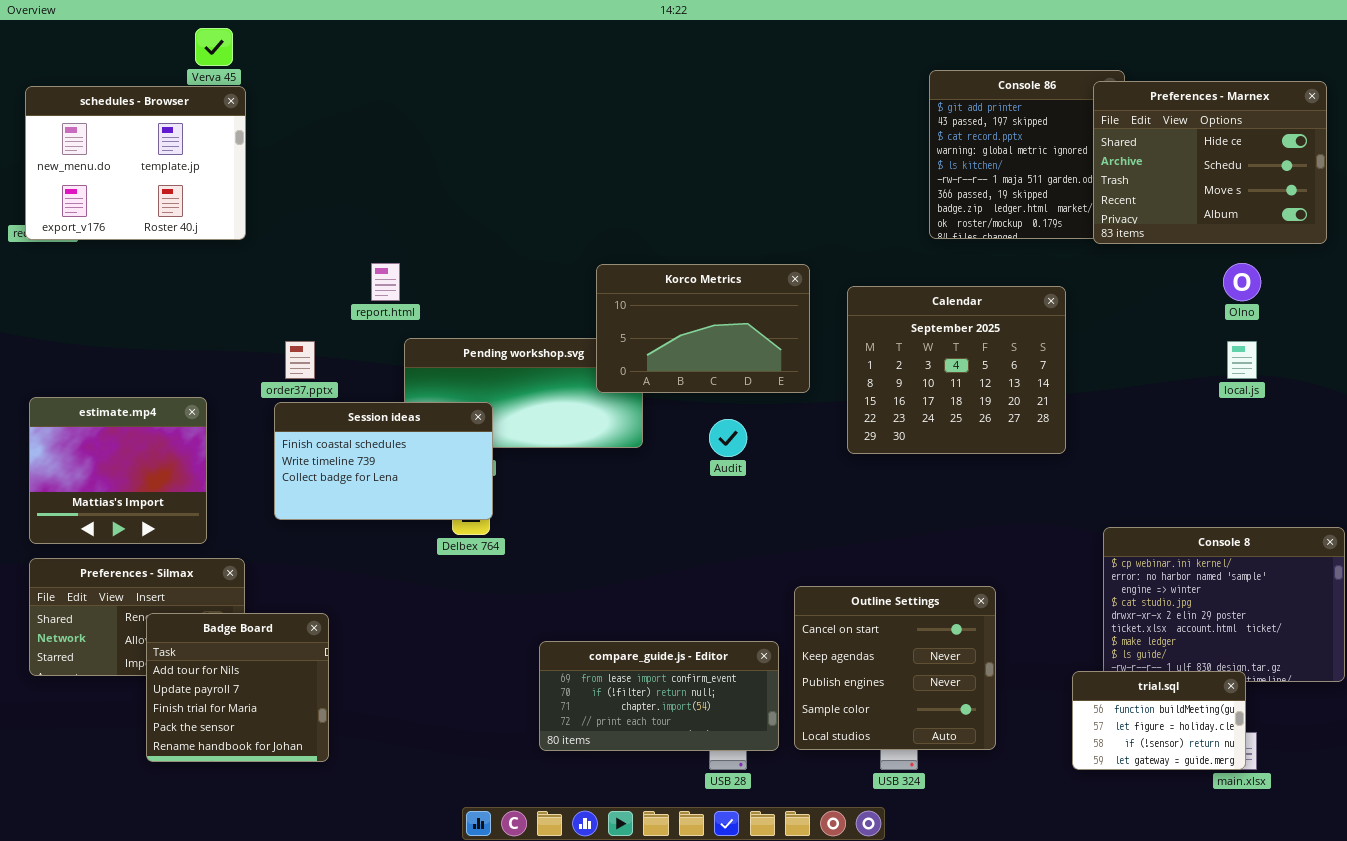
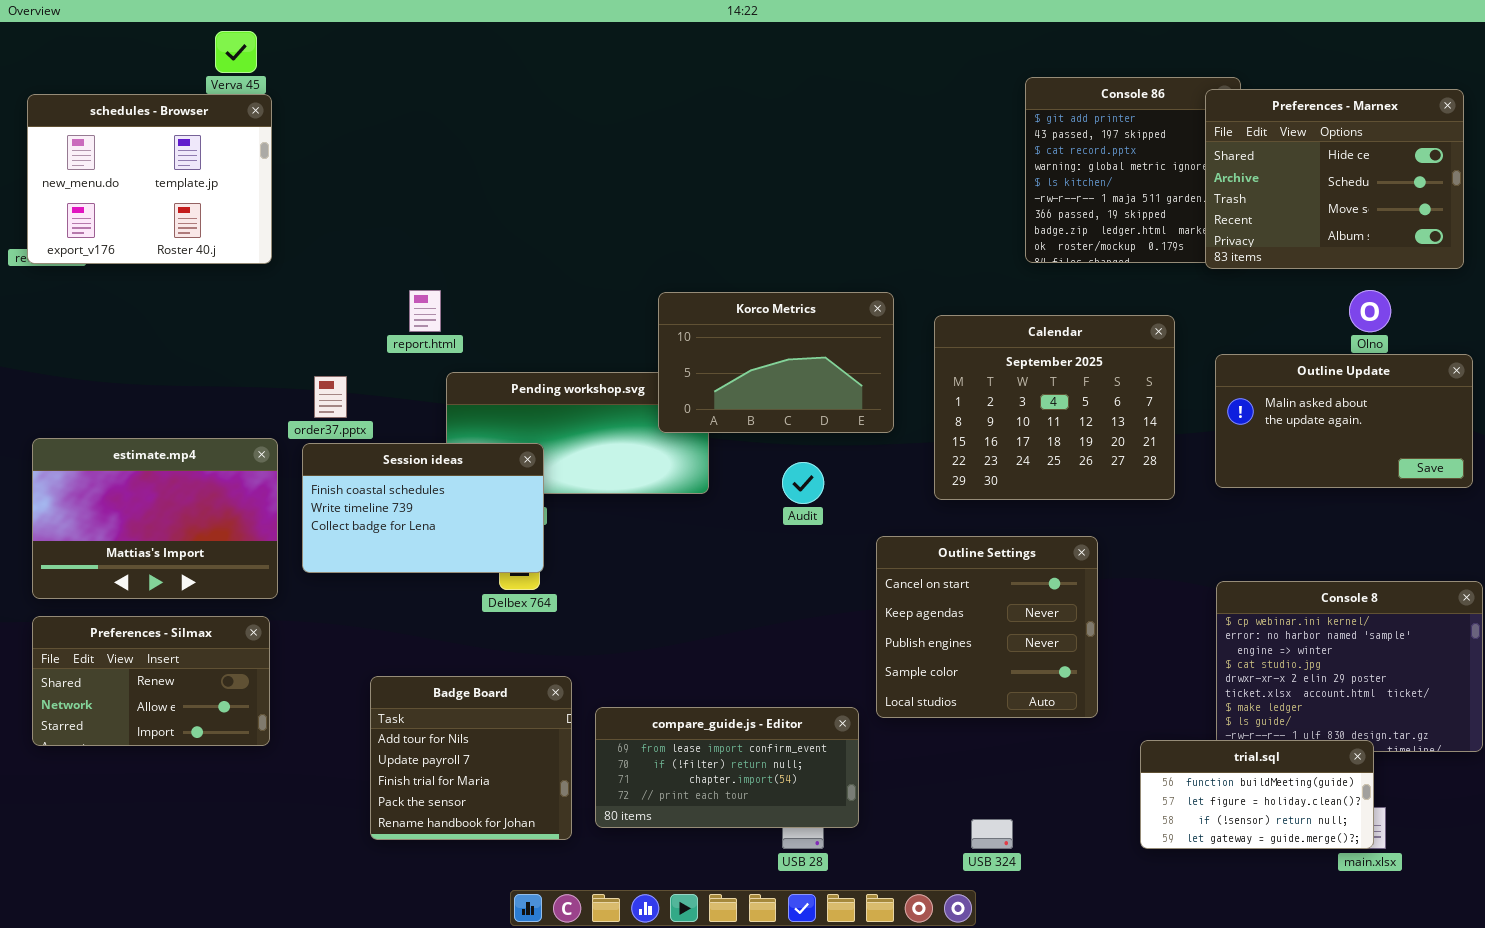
Outline Update: none -> [1215,354,1473,488], opened
estimate.mp4: [29,397,207,544] -> [32,438,278,599], resized
Outline Settings: [794,586,996,750] -> [876,536,1098,718], moved
Badge Board: [146,613,329,762] -> [370,676,572,840], moved
trial.sql: [1072,671,1246,770] -> [1140,740,1374,849], resized

